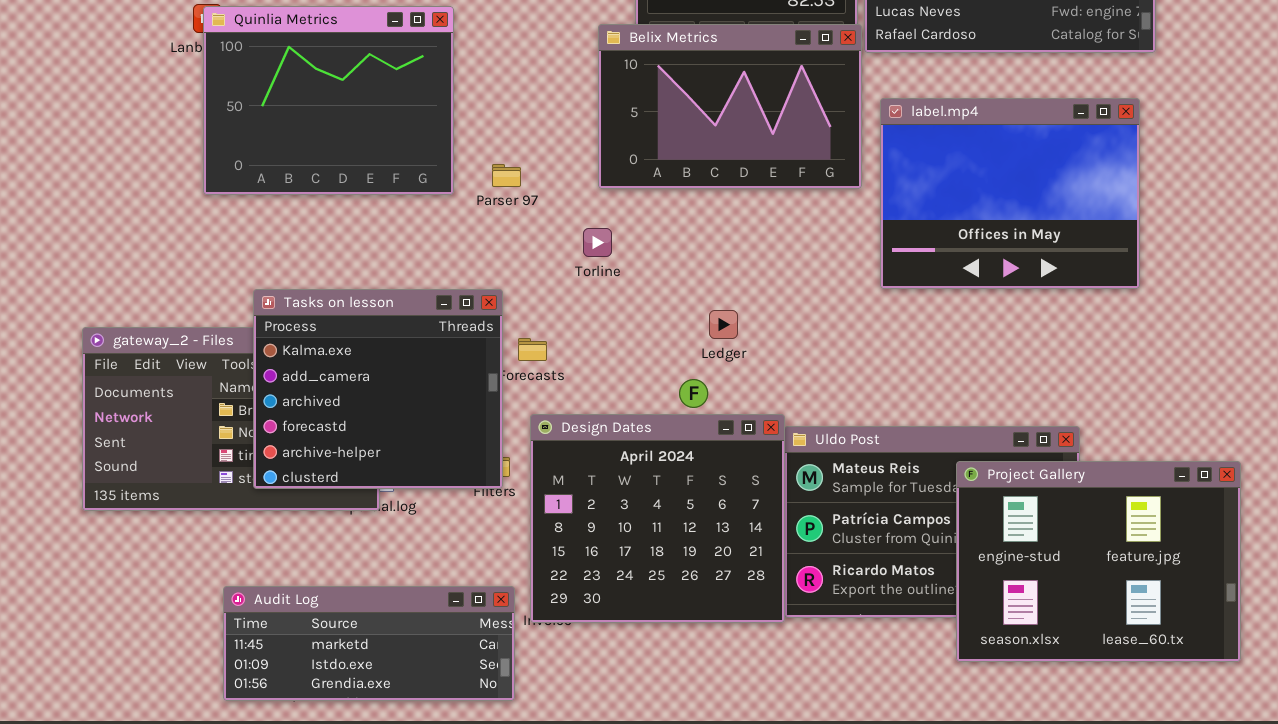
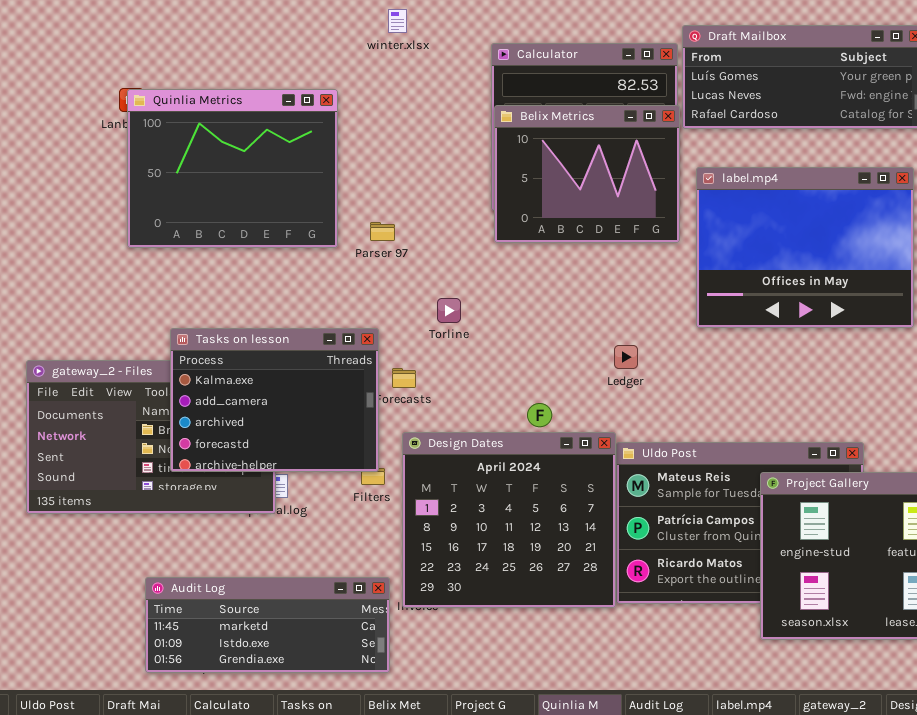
Belix Metrics: [598,24,862,189] -> [494,105,680,243], resized
Torline: [583,228,612,257] -> [437,298,461,323], moved
Tasks on lesson: [253,289,503,489] -> [170,328,379,472], resized
Ledger: [709,310,738,339] -> [614,345,638,369], moved

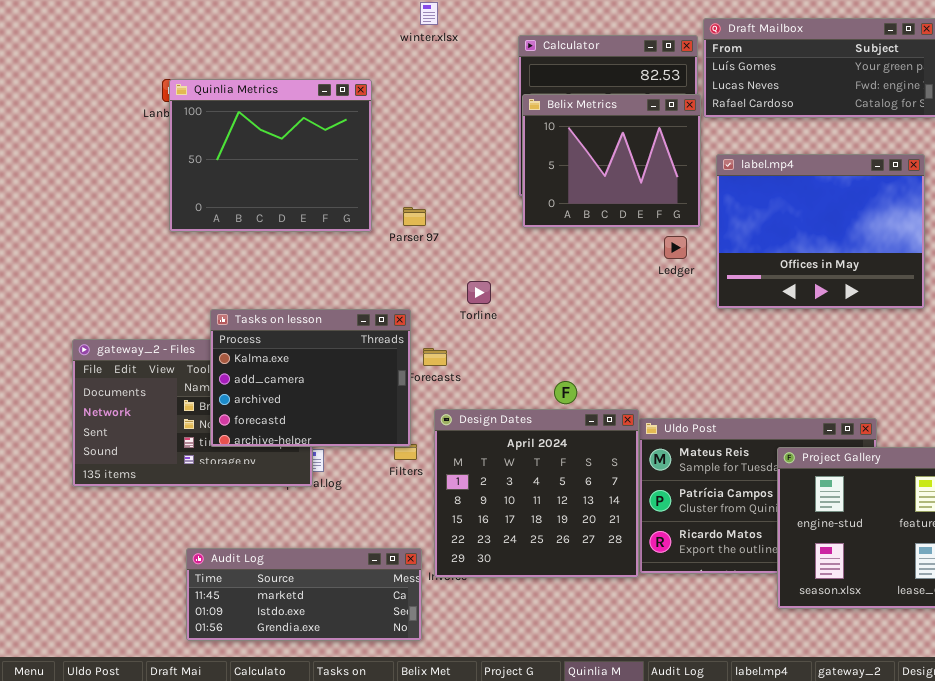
Ledger: [614,345,638,369] -> [664,236,687,259], moved

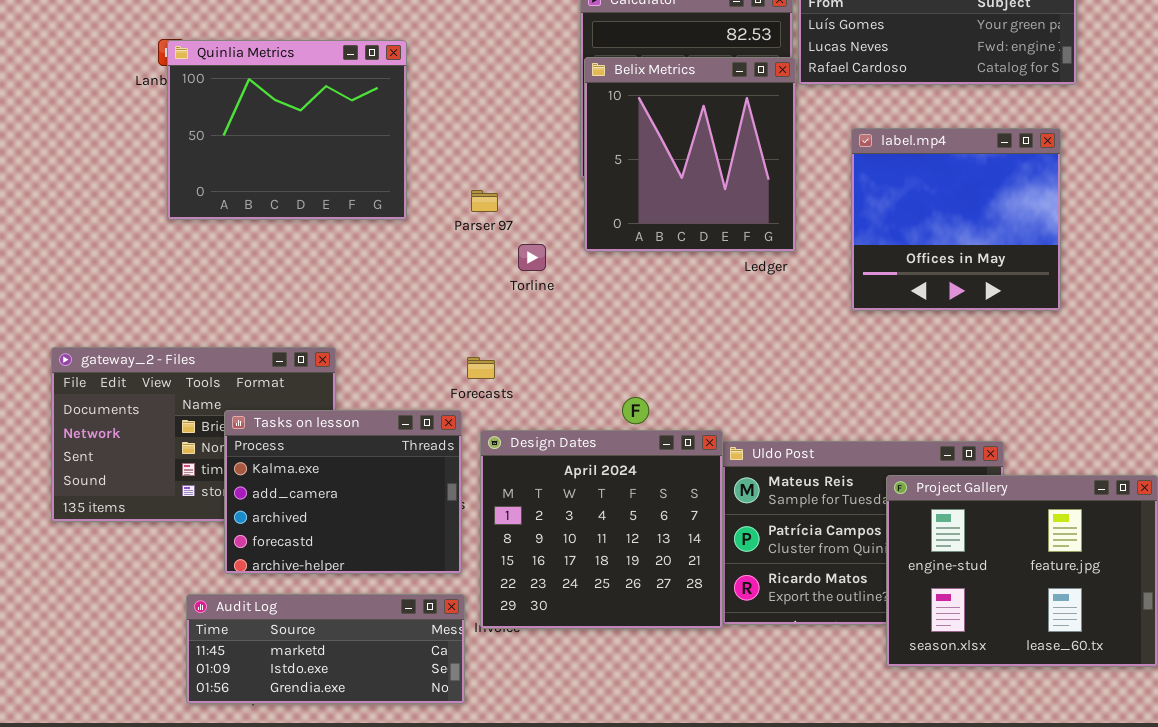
Belix Metrics: [522,94,701,228] -> [584,57,796,252], resized
label.mp4: [716,154,925,309] -> [851,128,1061,311], resized
Parser 97: [403,207,426,226] -> [471,190,498,212], moved
Torline: [467,281,491,304] -> [518,244,546,271], moved
Tasks on lesson: [210,309,411,447] -> [224,410,462,574], moved

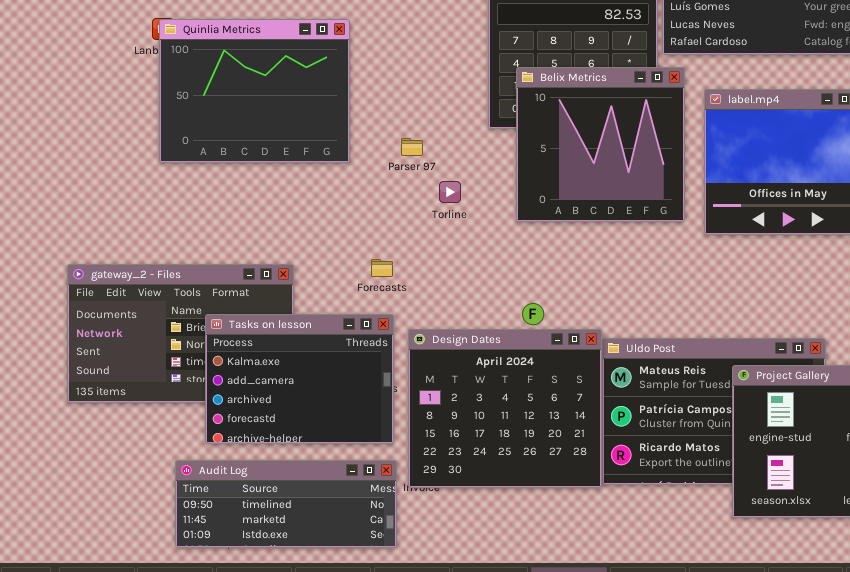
Belix Metrics: [584,57,796,252] -> [516,67,685,222], moved
Forecasts: [467,357,495,379] -> [371,259,393,277], moved
Audit Log: [186,594,465,704] -> [175,460,397,548], scrolled up 1 row

